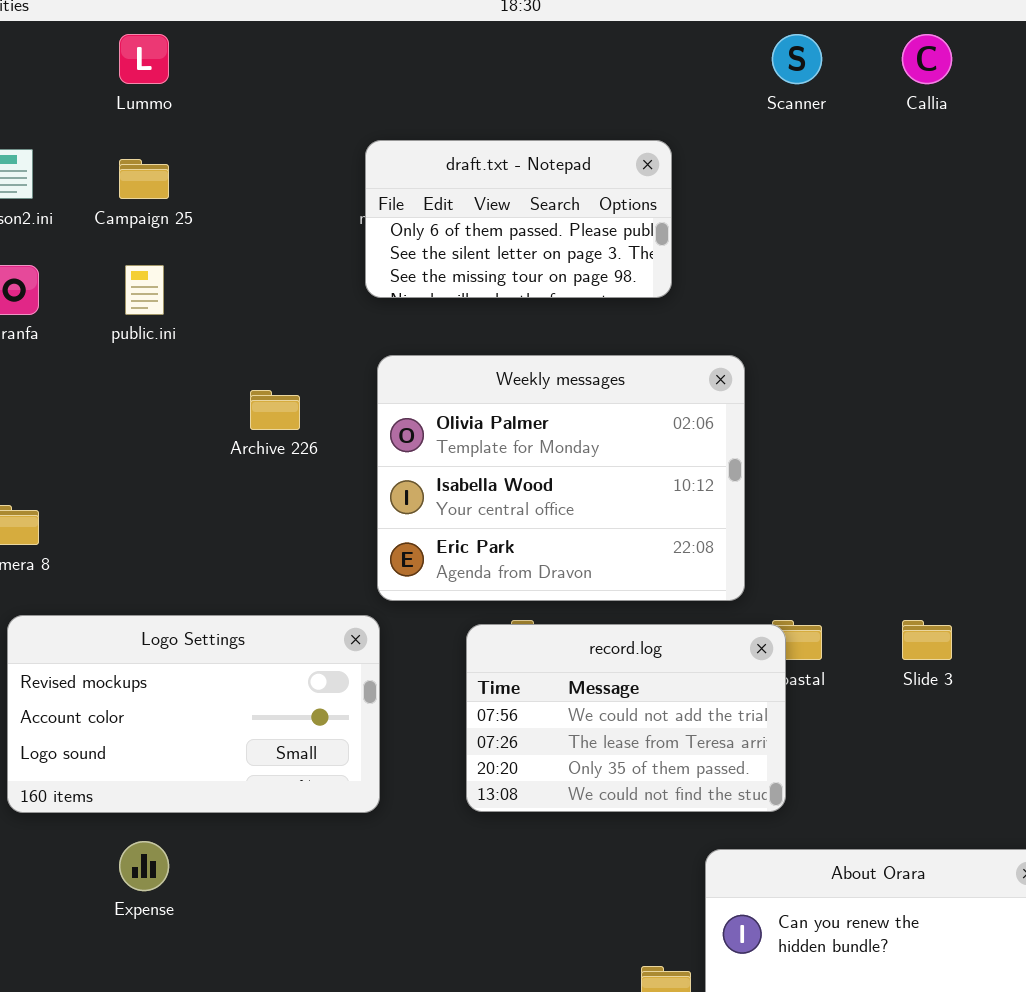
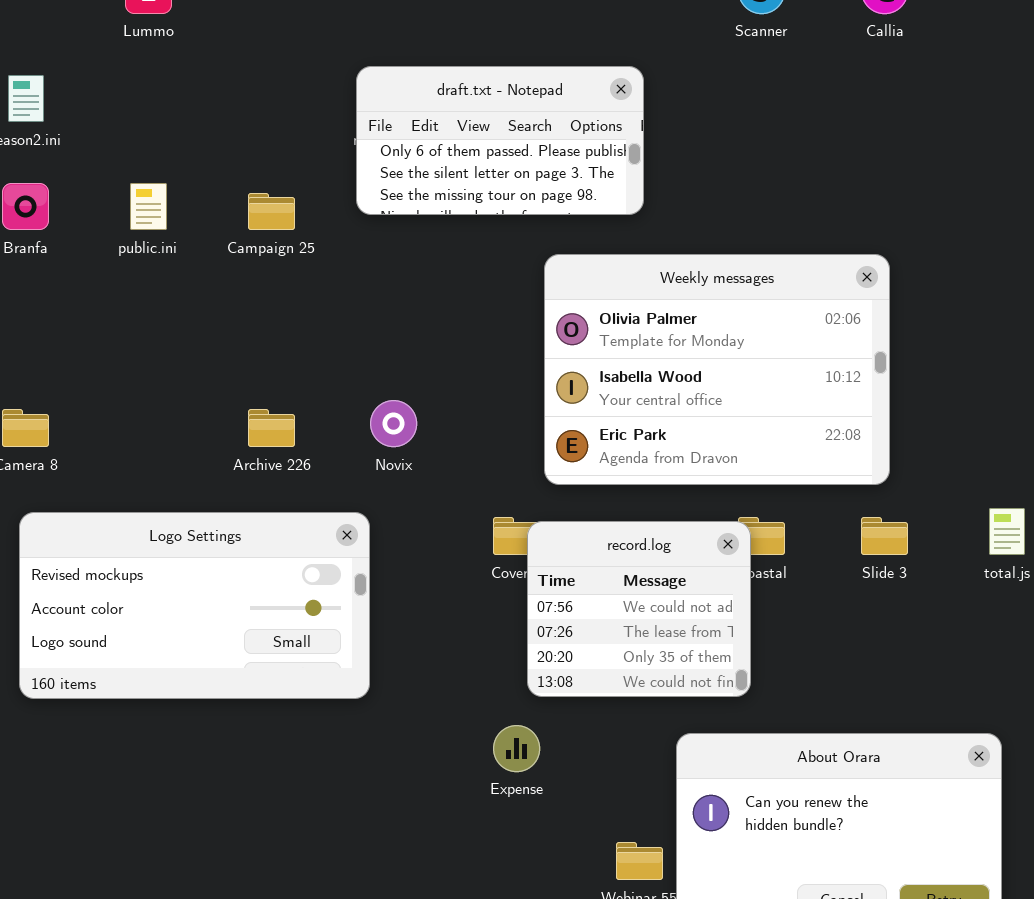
Campaign 25: [119,159,169,199] -> [248,193,295,230], moved
Weekly messages: [377,355,745,601] -> [544,254,890,485], moved
Archive 226: [250,390,300,430] -> [248,409,295,447], moved
record.log: [466,624,786,812] -> [527,521,751,697], resized
Expense: [119,841,169,891] -> [493,725,540,772], moved

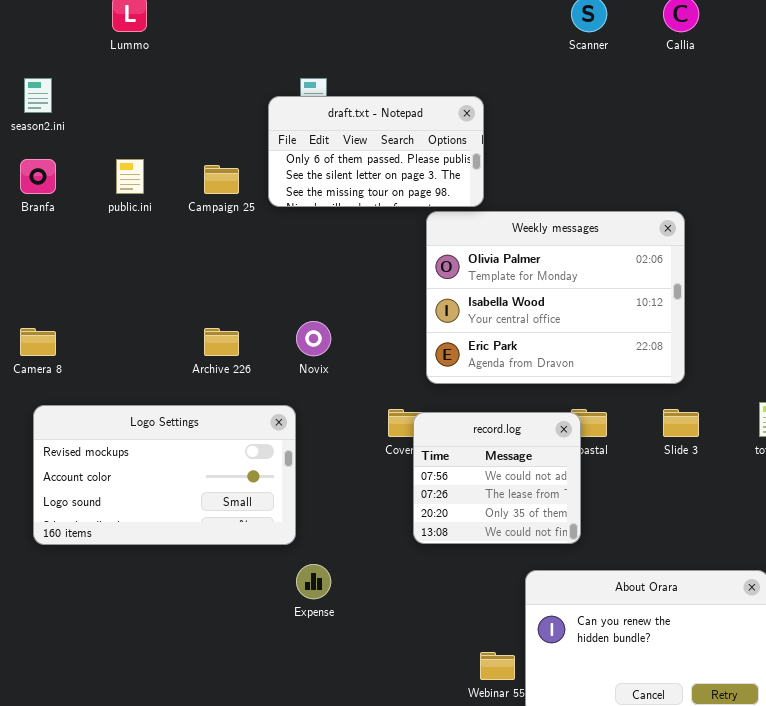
draft.txt - Notepad: [356,66,644,215] -> [268,96,484,207], moved
Expense: [493,725,540,772] -> [296,564,331,599], moved

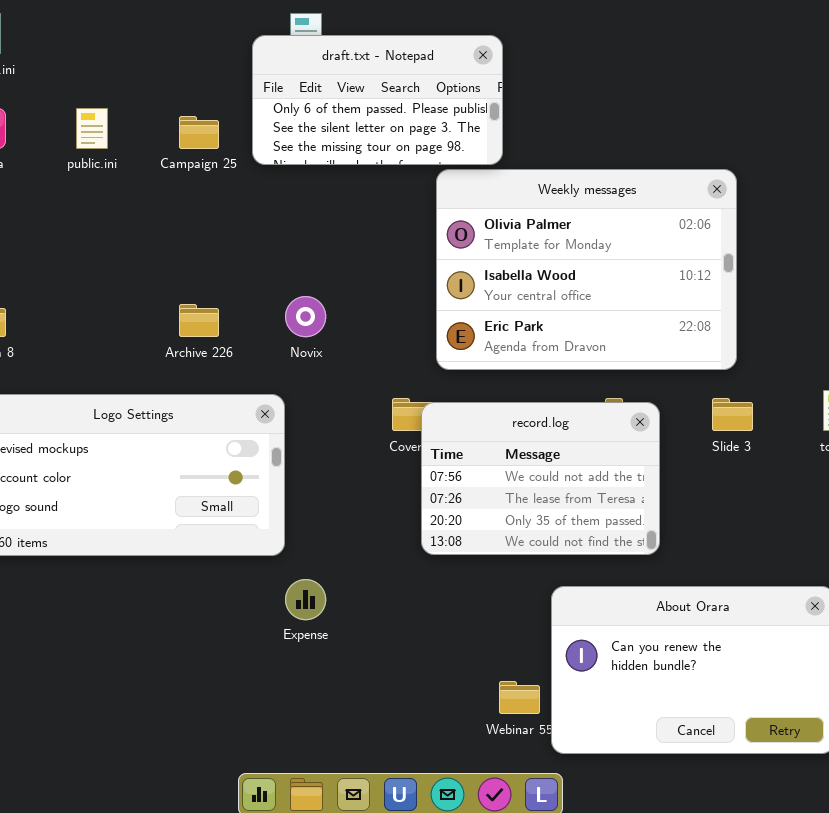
record.log: [413,412,581,544] -> [421,402,660,555], resized

